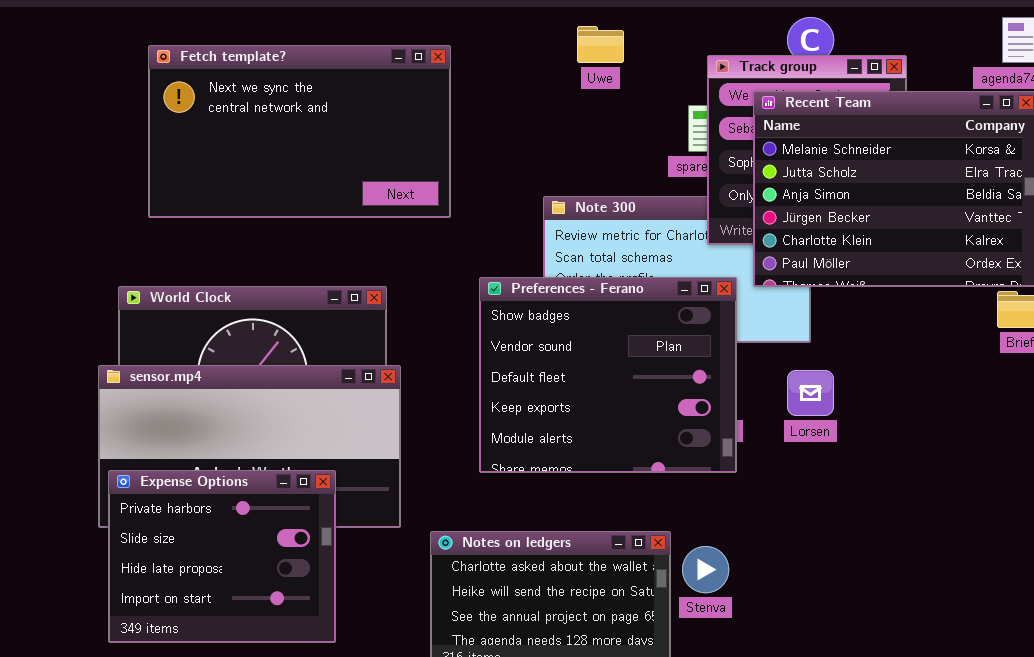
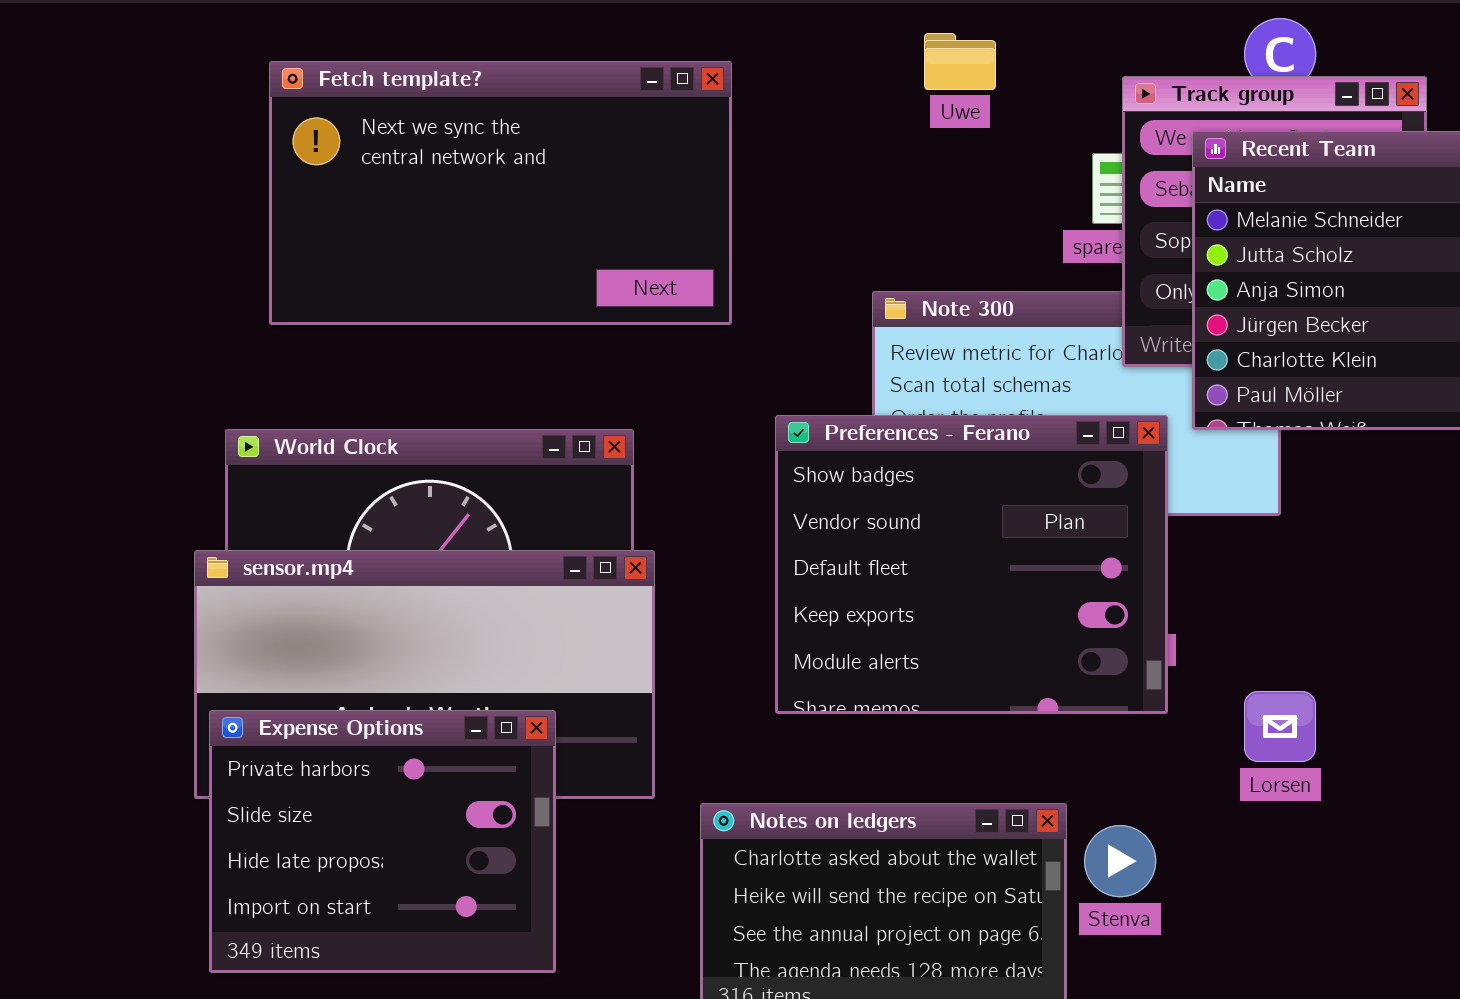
Lorsen: [787,370,834,416] -> [1244,691,1316,762], moved

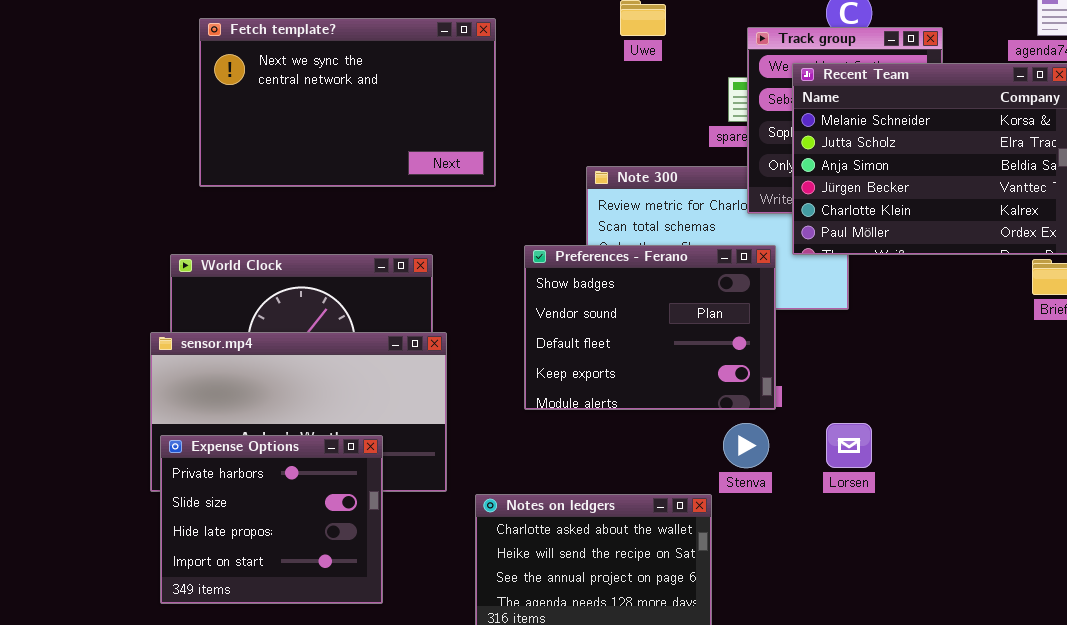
Preferences - Ferano: [775,415,1168,714] -> [524,245,776,410], resized
Stenva: [1084,825,1156,897] -> [723,423,769,468], moved

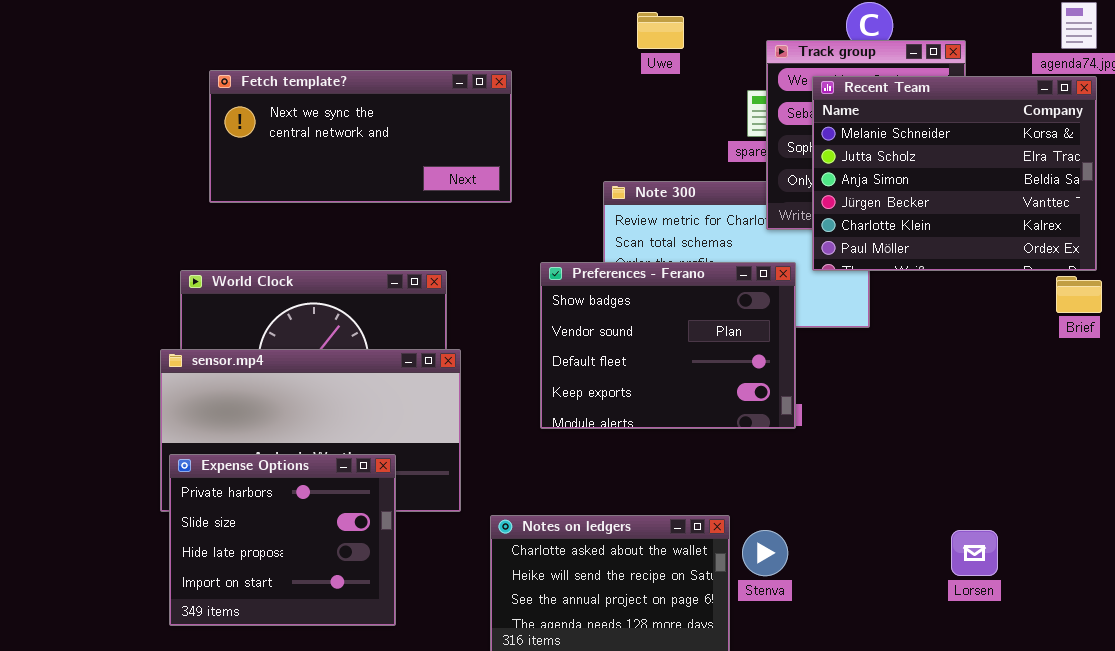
Fetch template?: [199,18,496,187] -> [209,70,512,203], resized
Stenva: [723,423,769,468] -> [742,530,788,576], moved
Lorsen: [826,423,872,468] -> [951,530,998,576], moved

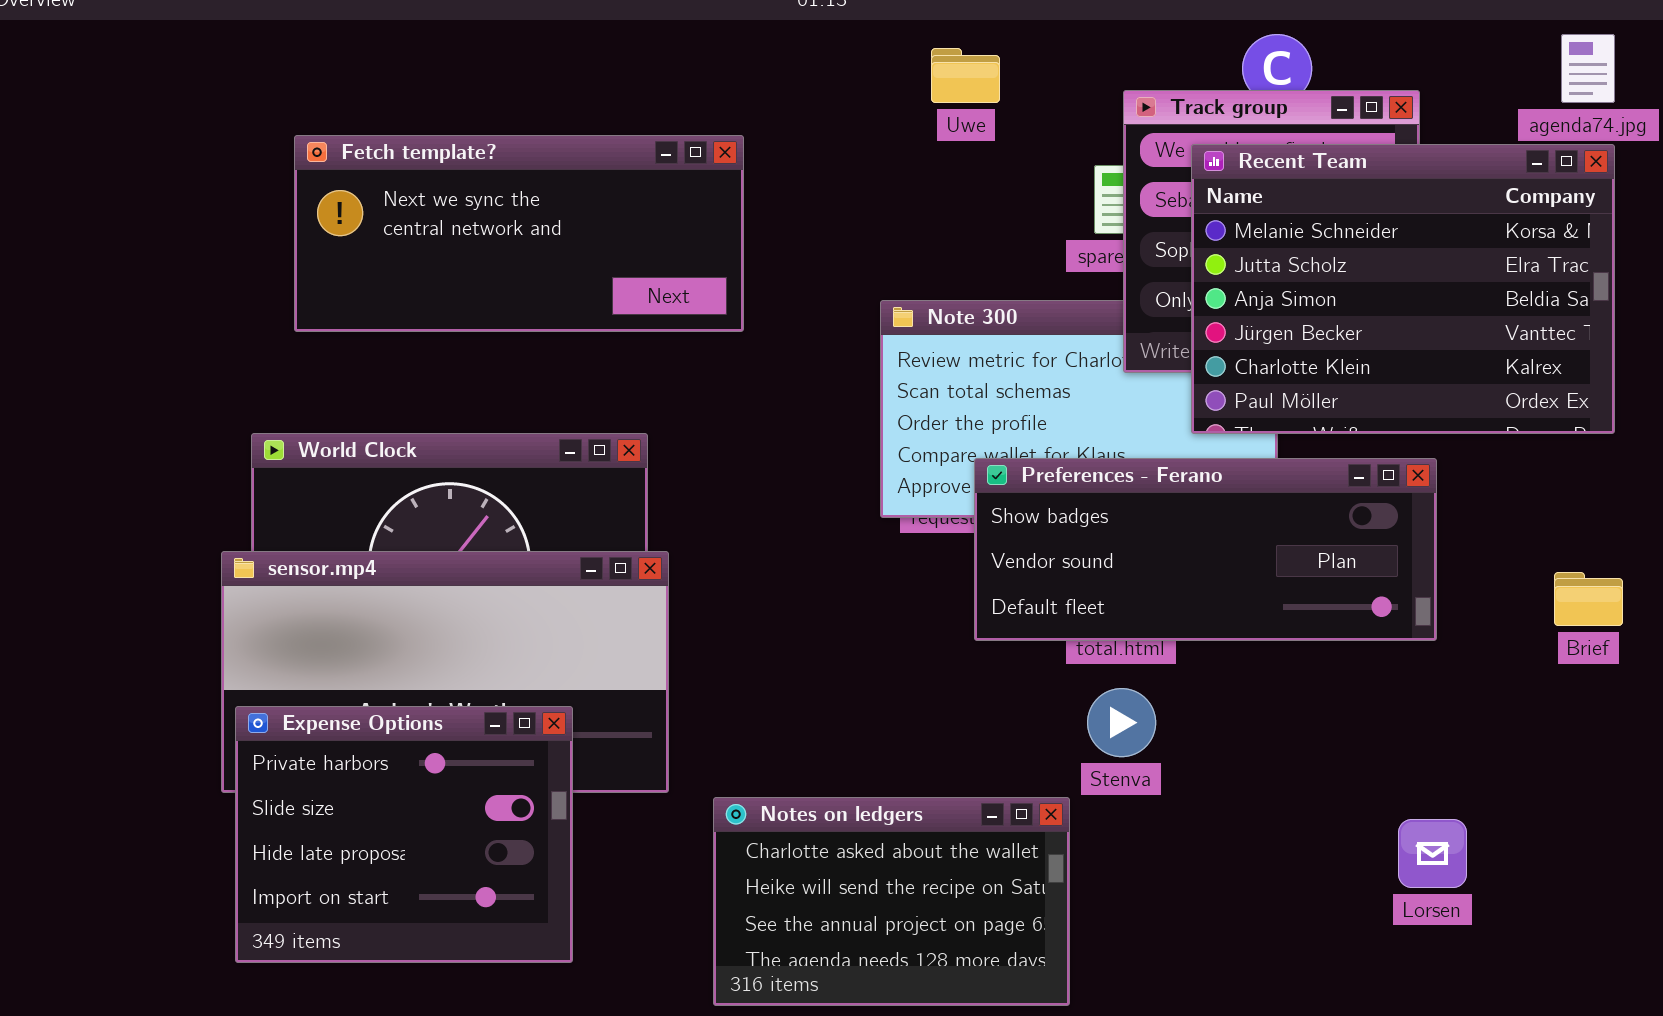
Preferences - Ferano: [540,262,796,429] -> [974,458,1437,641], moved, resized
Brief: [1056,276,1102,313] -> [1554,572,1623,626], moved
Stenva: [742,530,788,576] -> [1087,688,1156,757], moved

